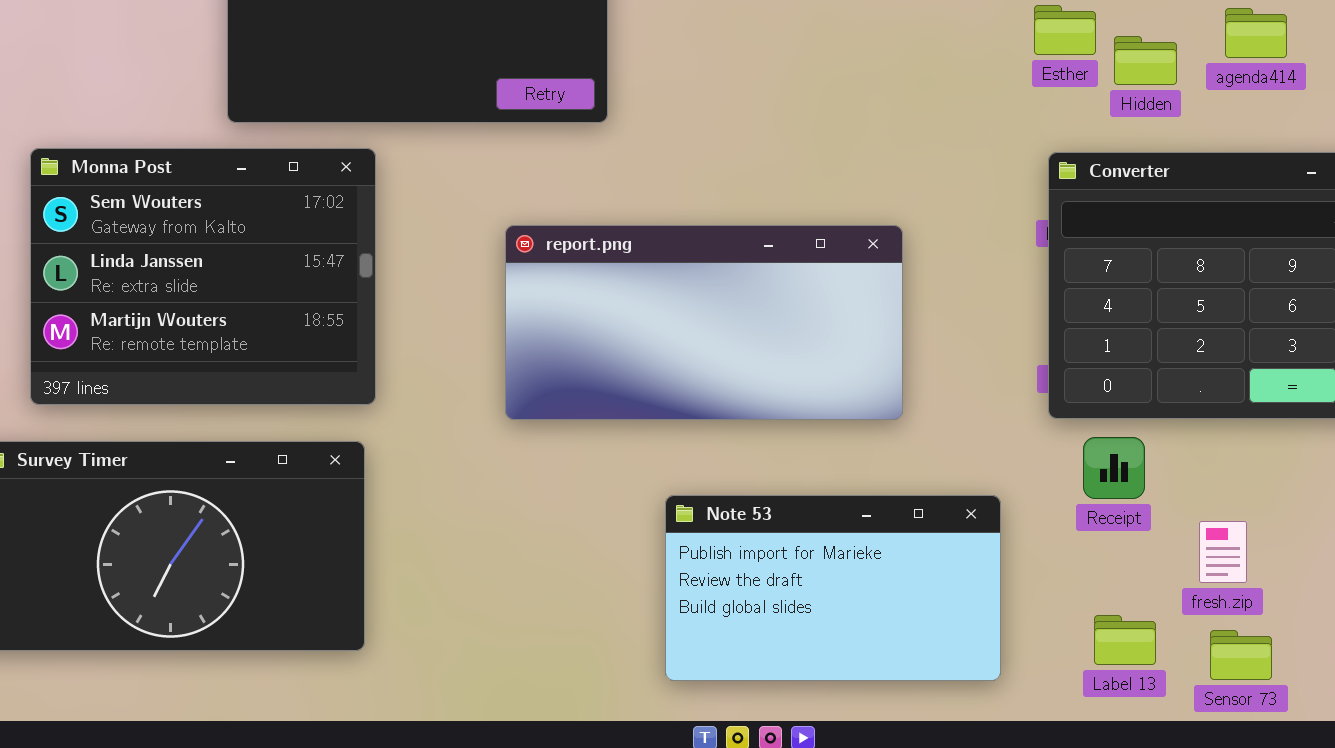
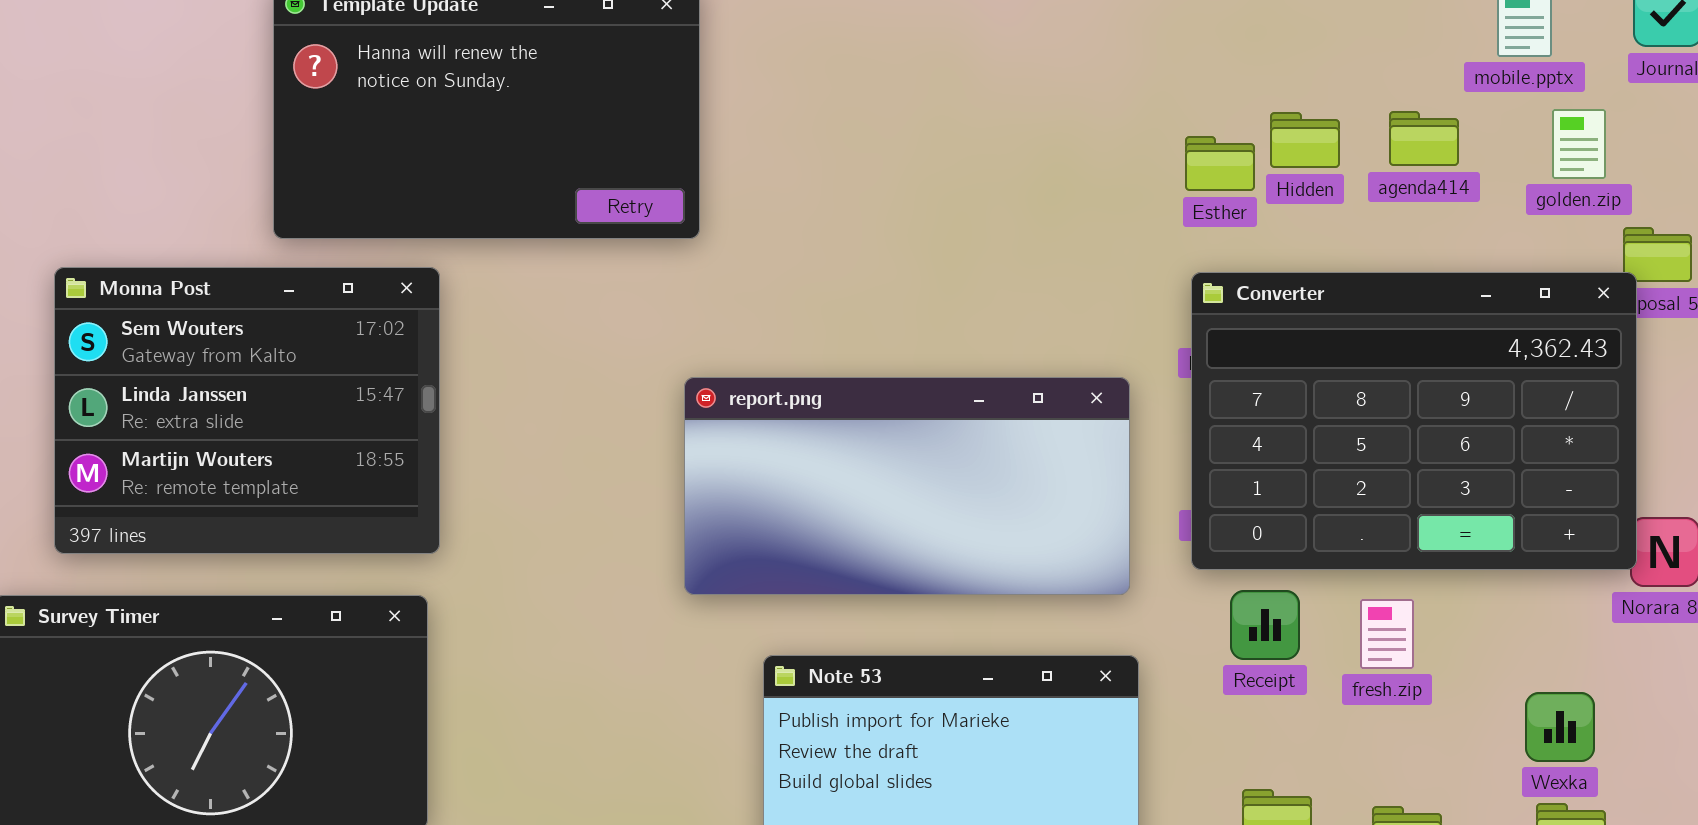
Esther: [1034,5,1096,55] -> [1185,136,1255,191], moved
Hidden: [1114,36,1177,85] -> [1270,112,1340,168], moved
report.png: [505,225,903,420] -> [684,377,1130,595], moved
fresh.zip: [1199,521,1247,583] -> [1360,599,1414,669], moved

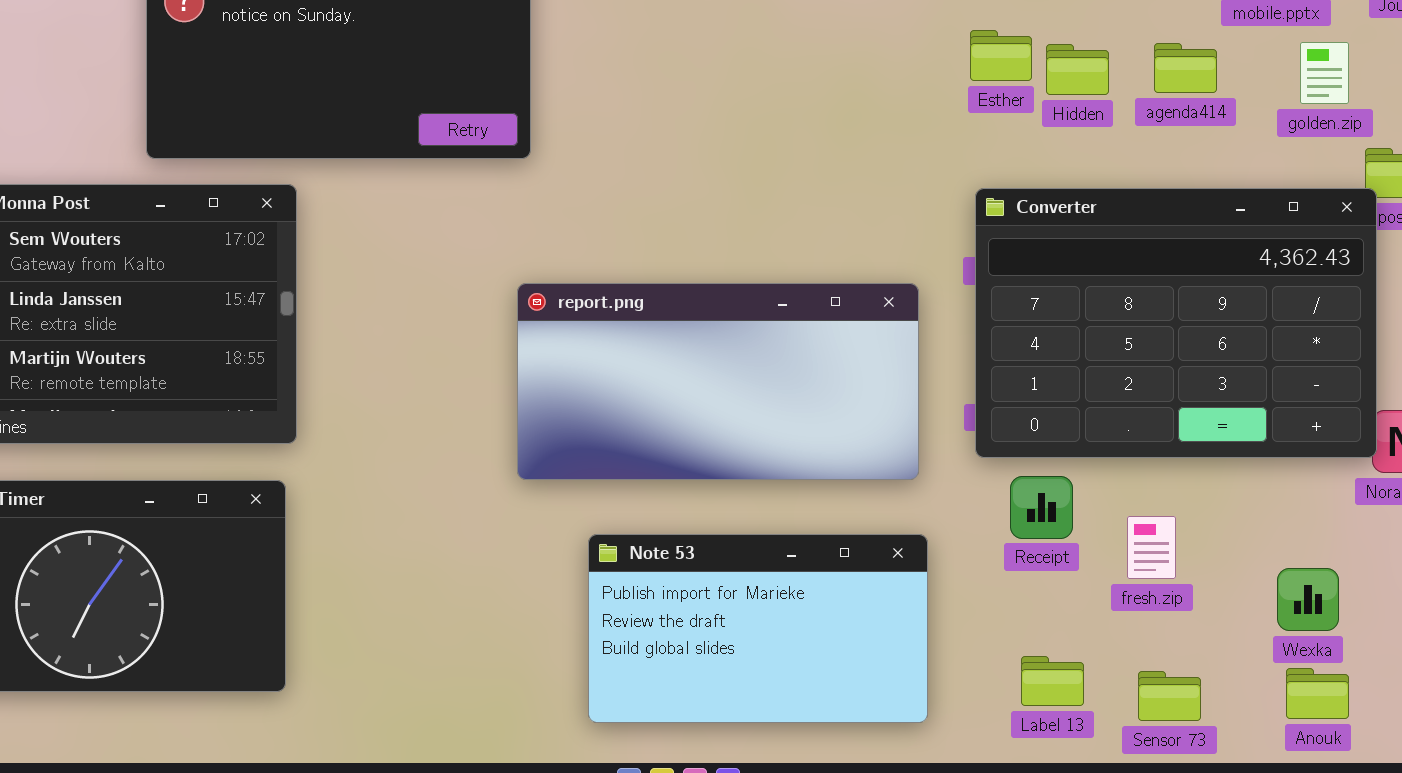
Esther: [1185,136,1255,191] -> [970,30,1032,81], moved
fresh.zip: [1360,599,1414,669] -> [1127,516,1176,579], moved

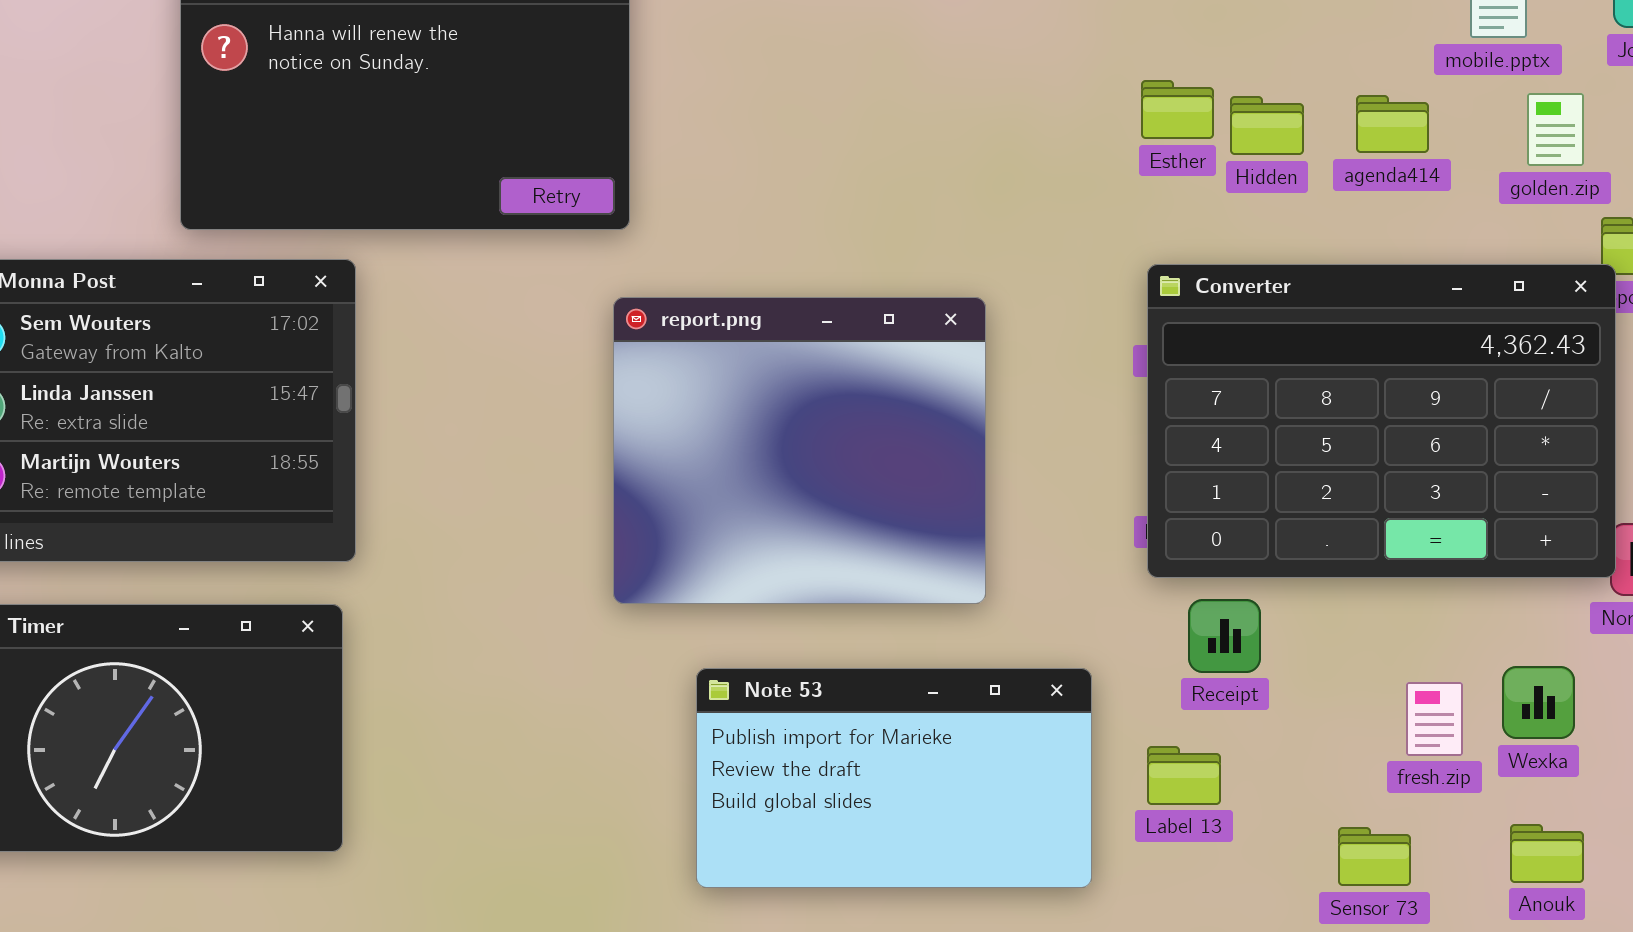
report.png: [517,283,919,480] -> [613,297,986,604], resized
fresh.zip: [1127,516,1176,579] -> [1406,682,1463,756], moved
Wexka: [1277,568,1339,631] -> [1502,666,1575,739], moved
Label 13: [1021,656,1084,706] -> [1147,746,1221,805], moved

